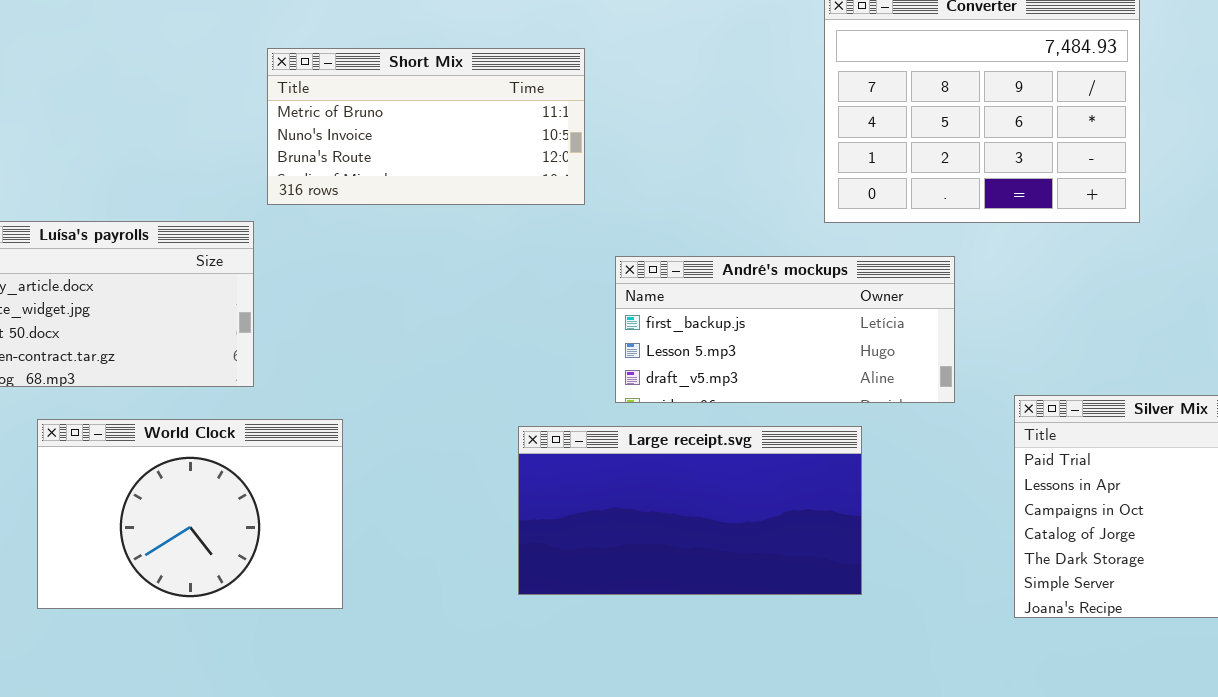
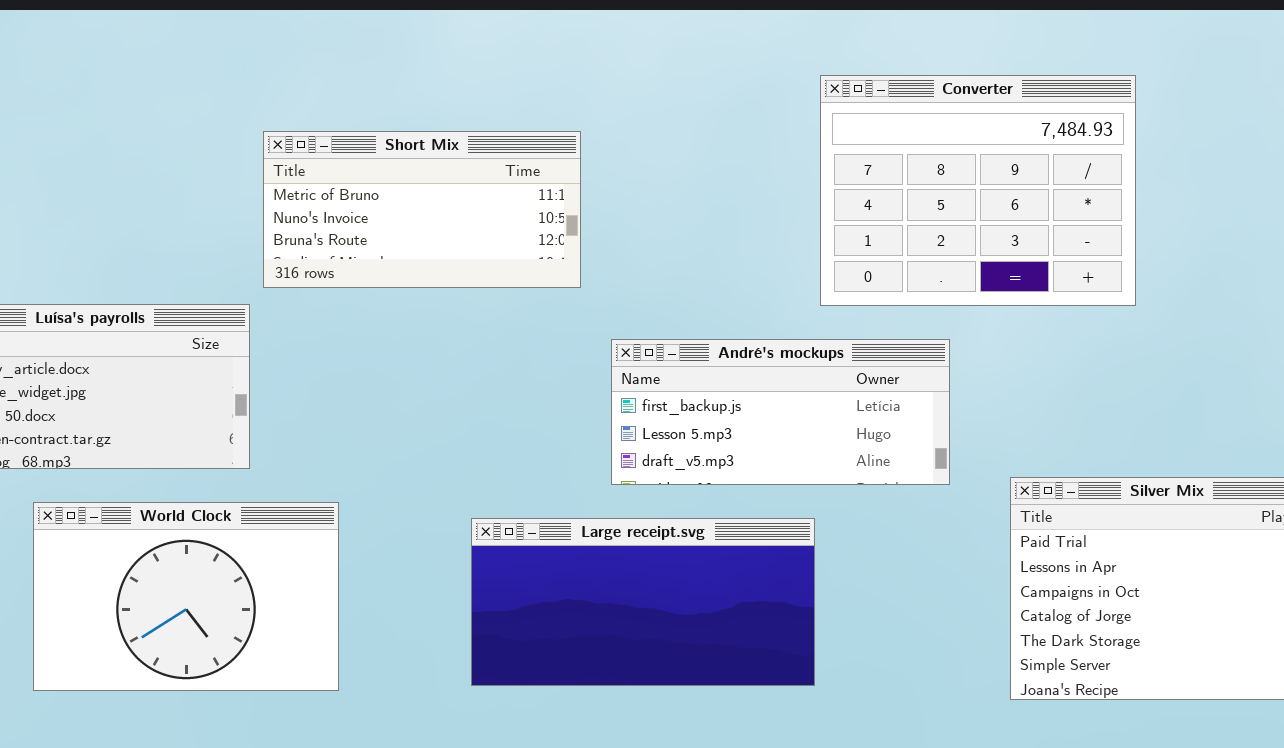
Large receipt.svg: [518,426,862,595] -> [471,518,815,686], moved

